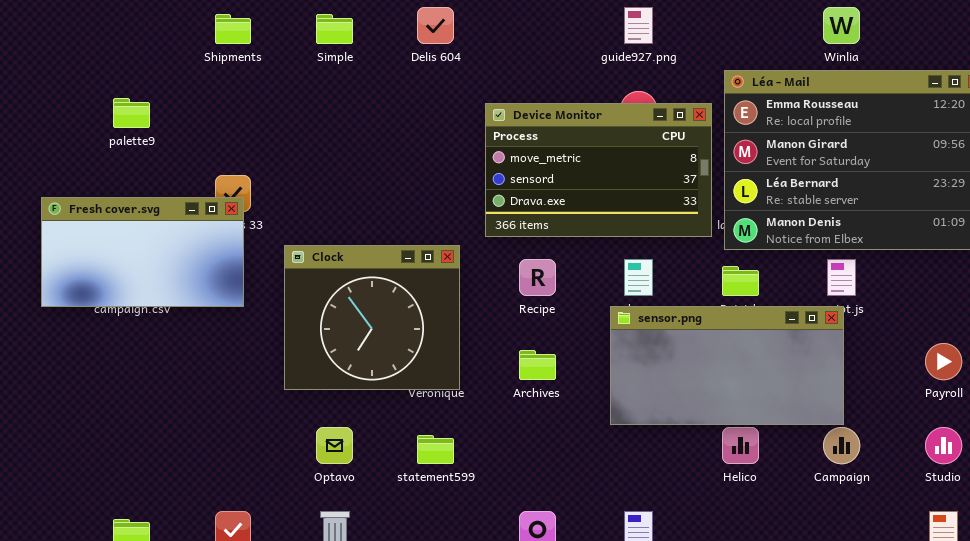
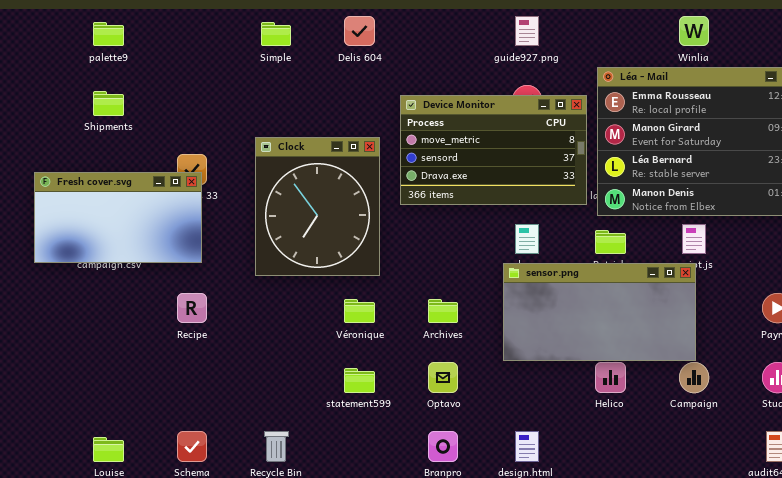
Shipments: [215,14,251,44] -> [93,91,124,116], moved
palette9: [113,98,150,128] -> [93,22,124,46], moved
Clock: [284,245,460,390] -> [255,137,380,276], moved, resized
Recipe: [519,259,556,296] -> [177,293,207,323], moved
Optavo: [316,427,353,464] -> [428,362,458,393], moved

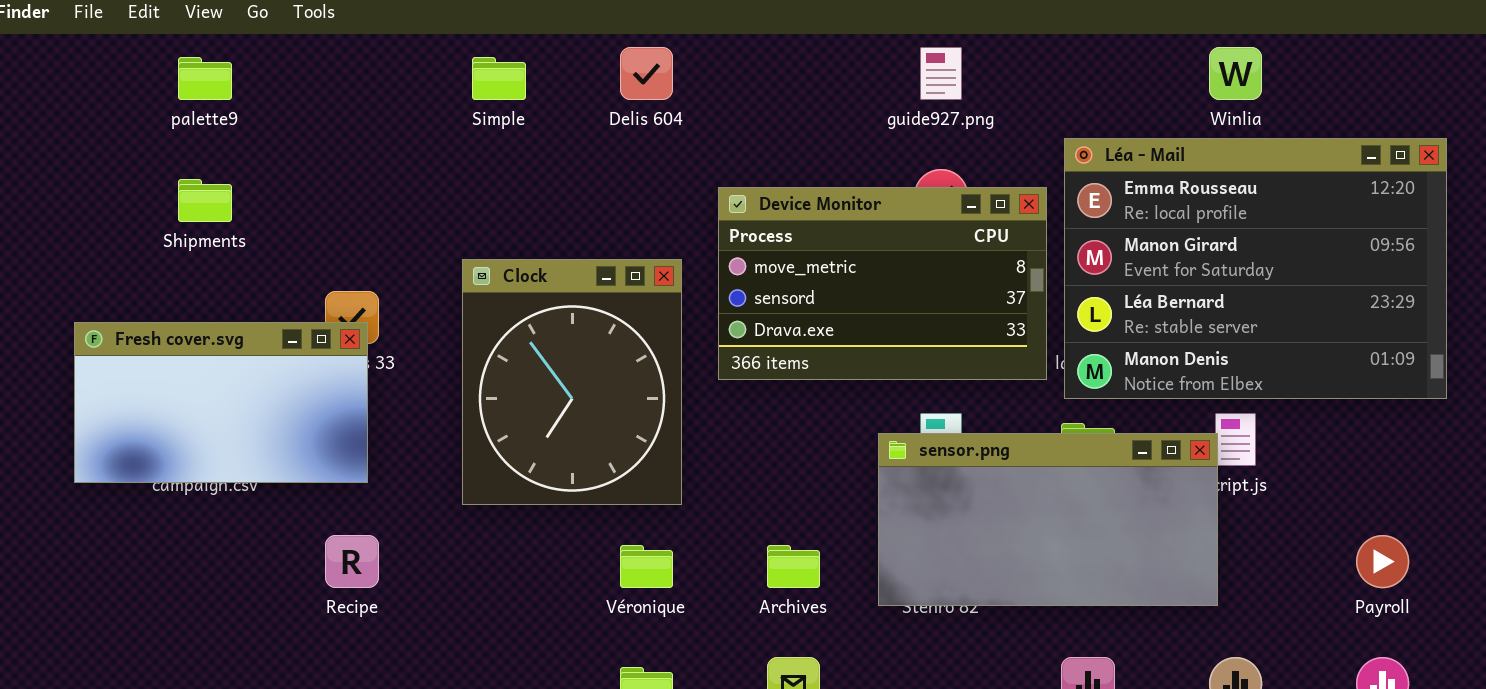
sensor.png: [503,263,696,361] -> [878,433,1218,606], moved

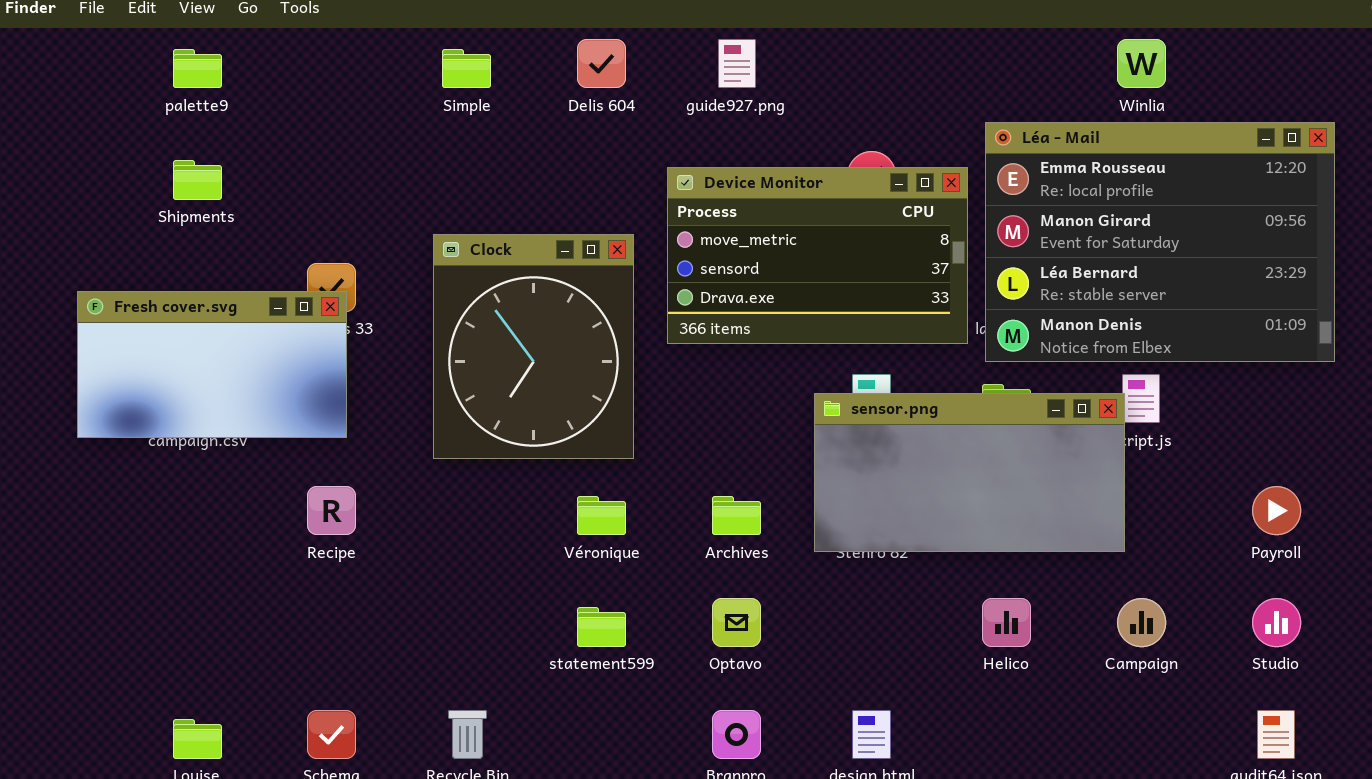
guide927.png: [920,47,962,100] -> [718,39,756,88], moved

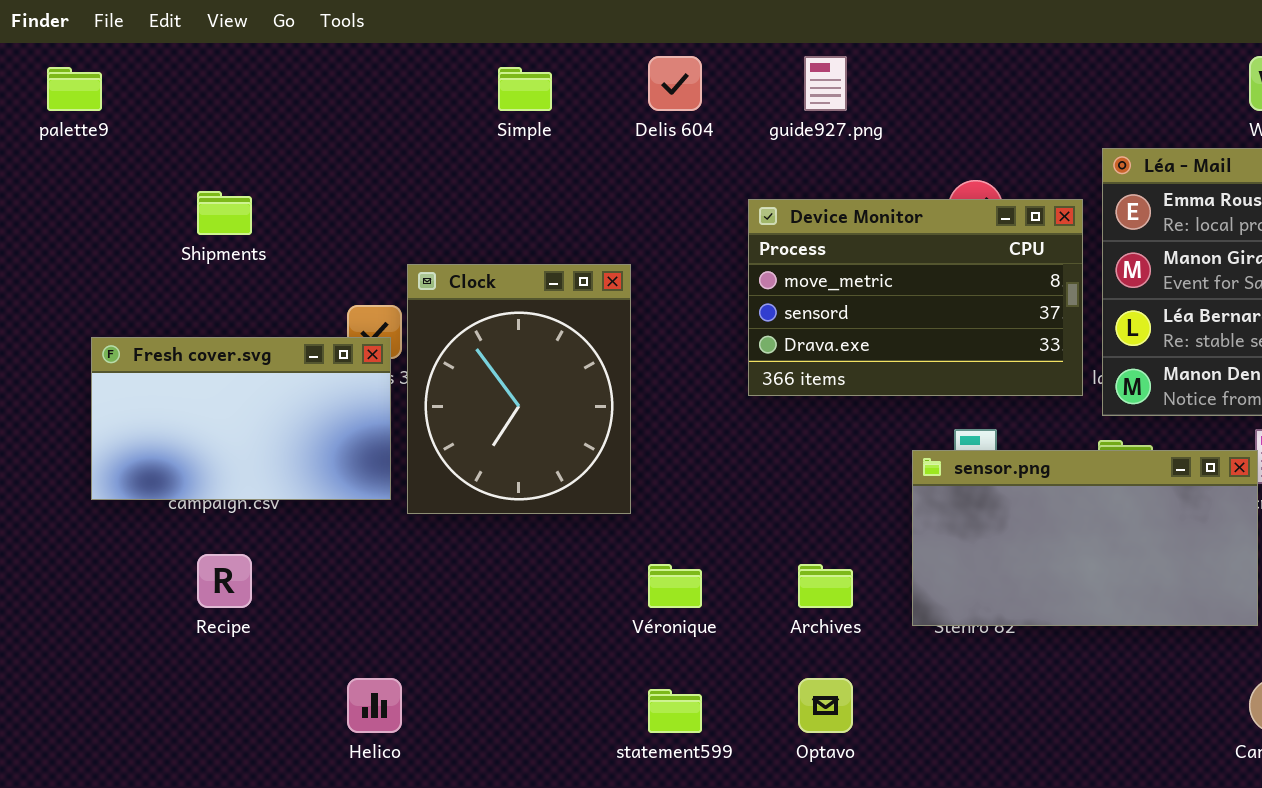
palette9: [173,49,222,88] -> [47,67,102,111], moved
Clock: [433,234,634,459] -> [407,264,631,514], moved
Recipe: [307,486,356,535] -> [197,554,252,608], moved
Helico: [982,598,1031,647] -> [347,678,402,733], moved

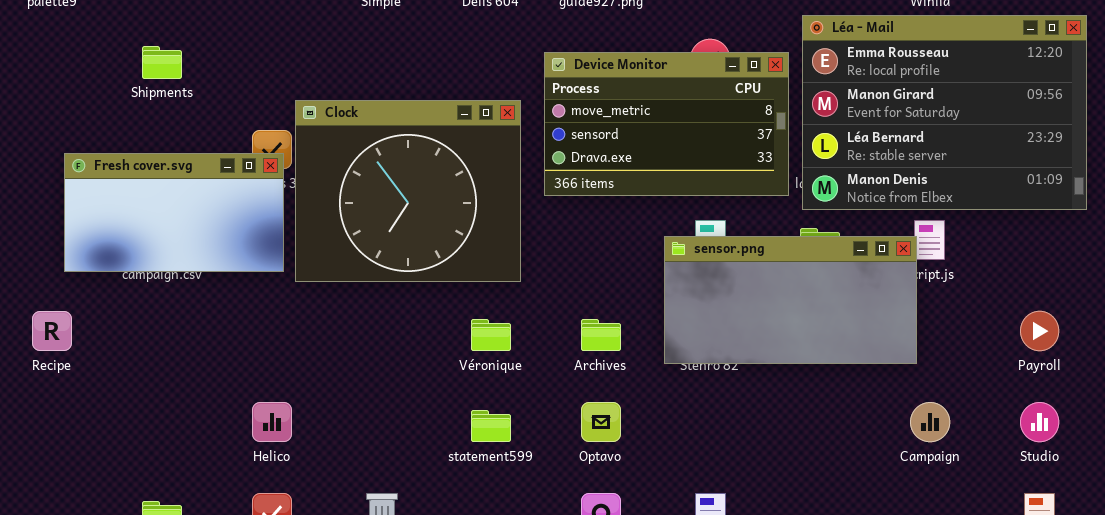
Clock: [407,264,631,514] -> [295,100,521,282], resized
Recipe: [197,554,252,608] -> [32,311,72,351], moved

